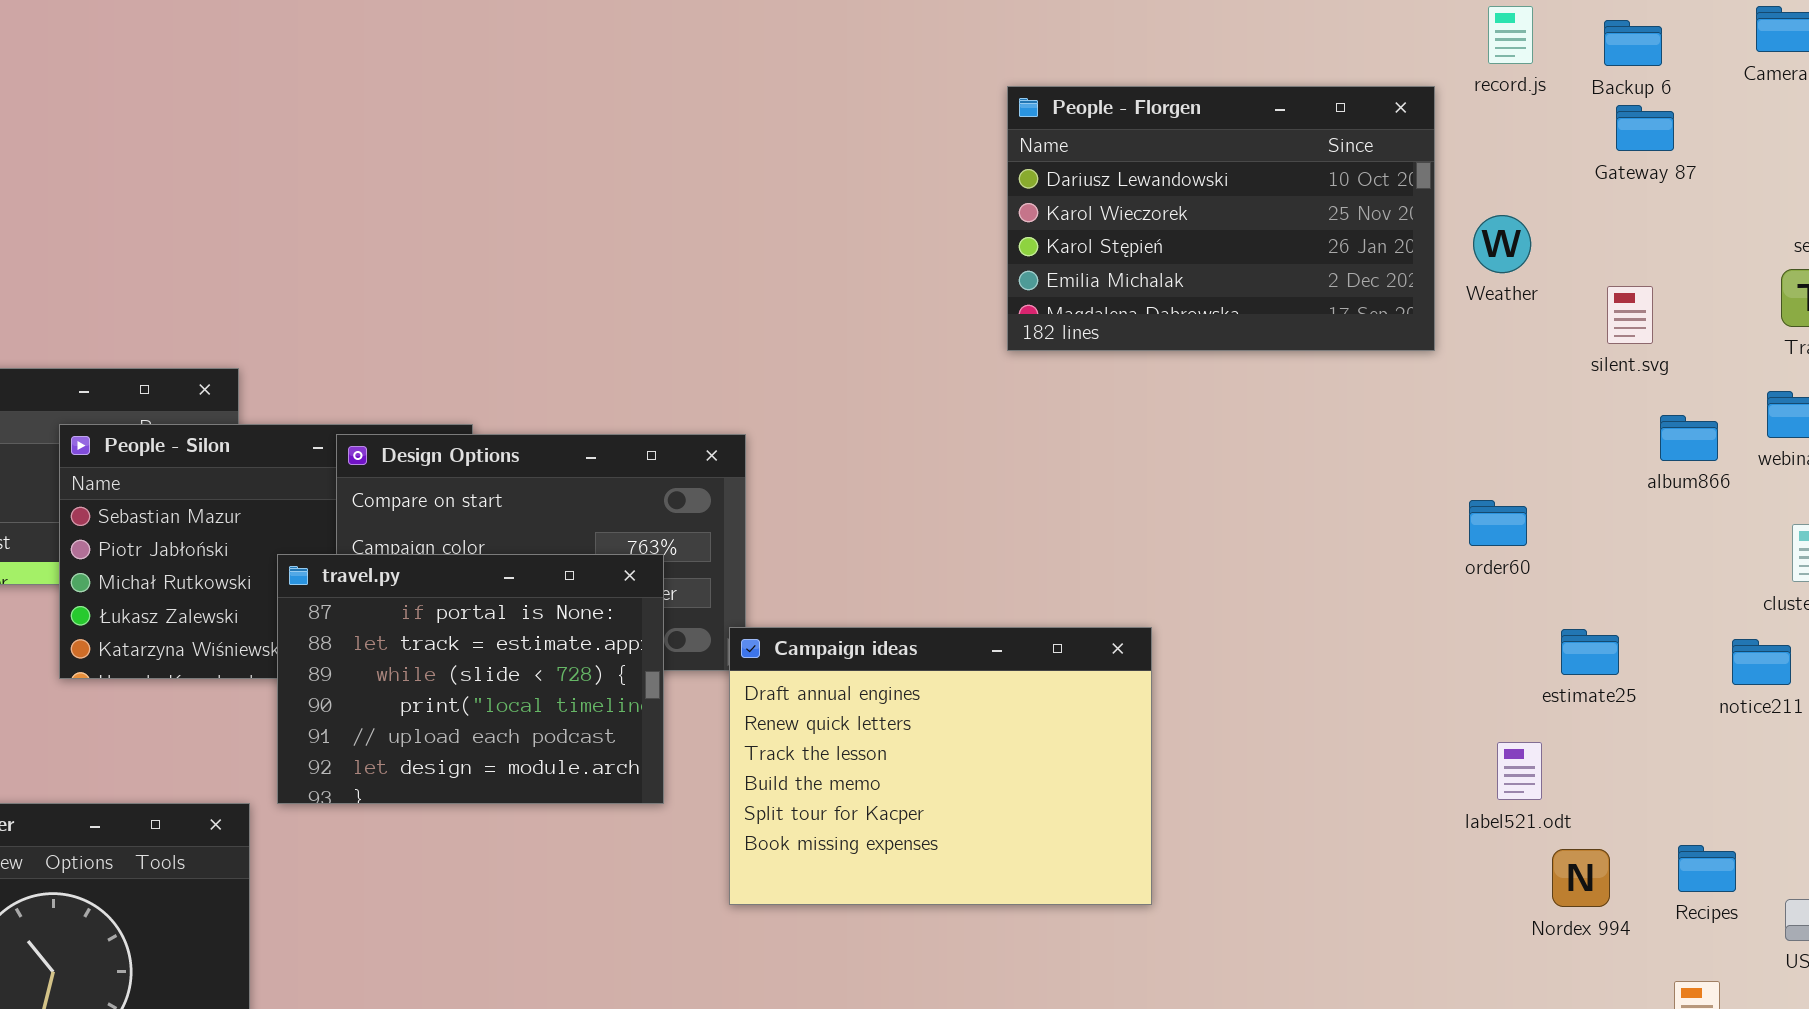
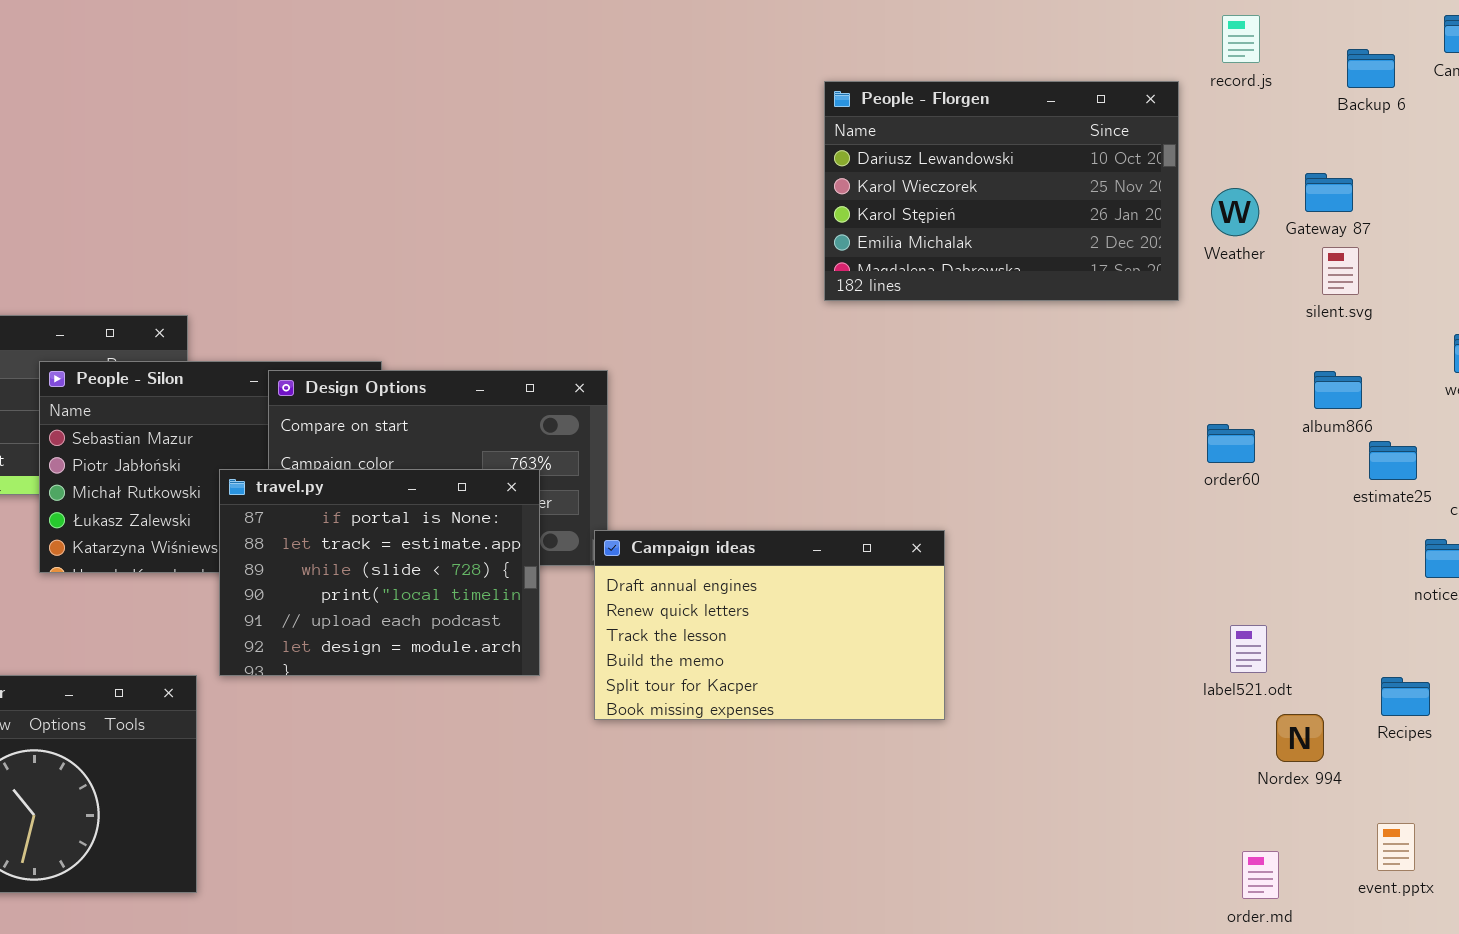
Backup 6: [1604,20,1662,66] -> [1347,49,1395,88], moved
Gateway 87: [1616,105,1674,151] -> [1305,173,1353,212], moved
album866: [1660,415,1718,461] -> [1314,371,1362,409], moved
Campaign ideas: [729,627,1152,905] -> [594,530,945,720], resized
estimate25: [1561,629,1619,675] -> [1369,441,1417,480], moved
Recipes: [1678,845,1736,892] -> [1381,677,1430,716], moved

